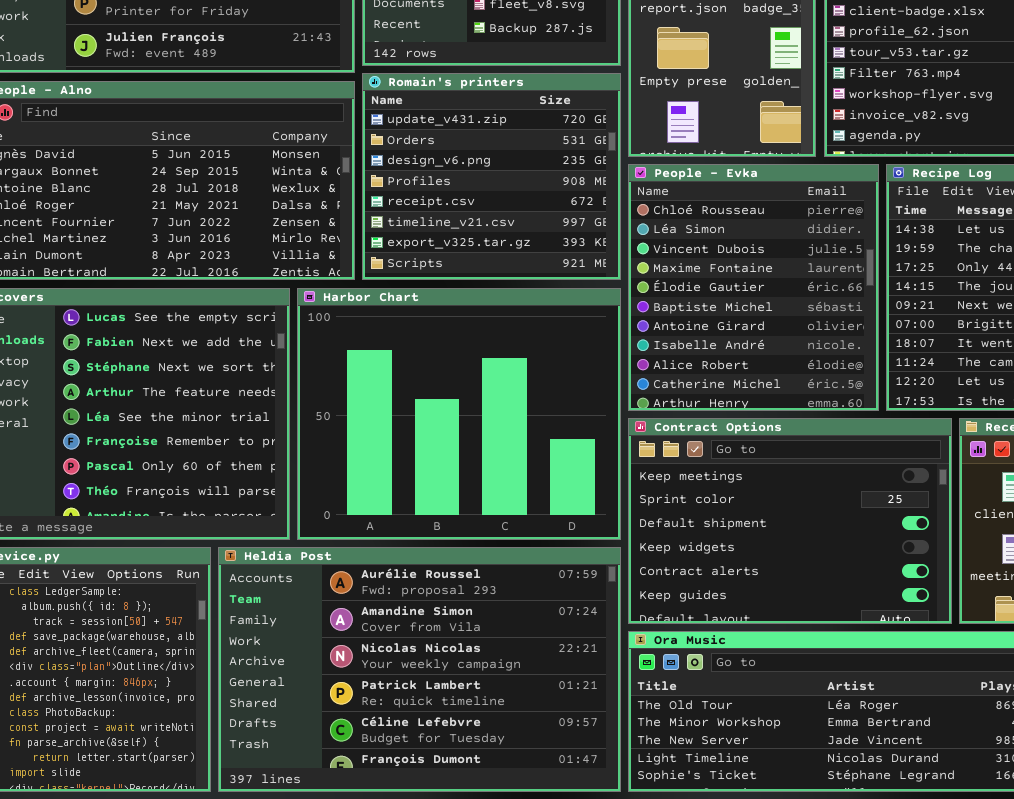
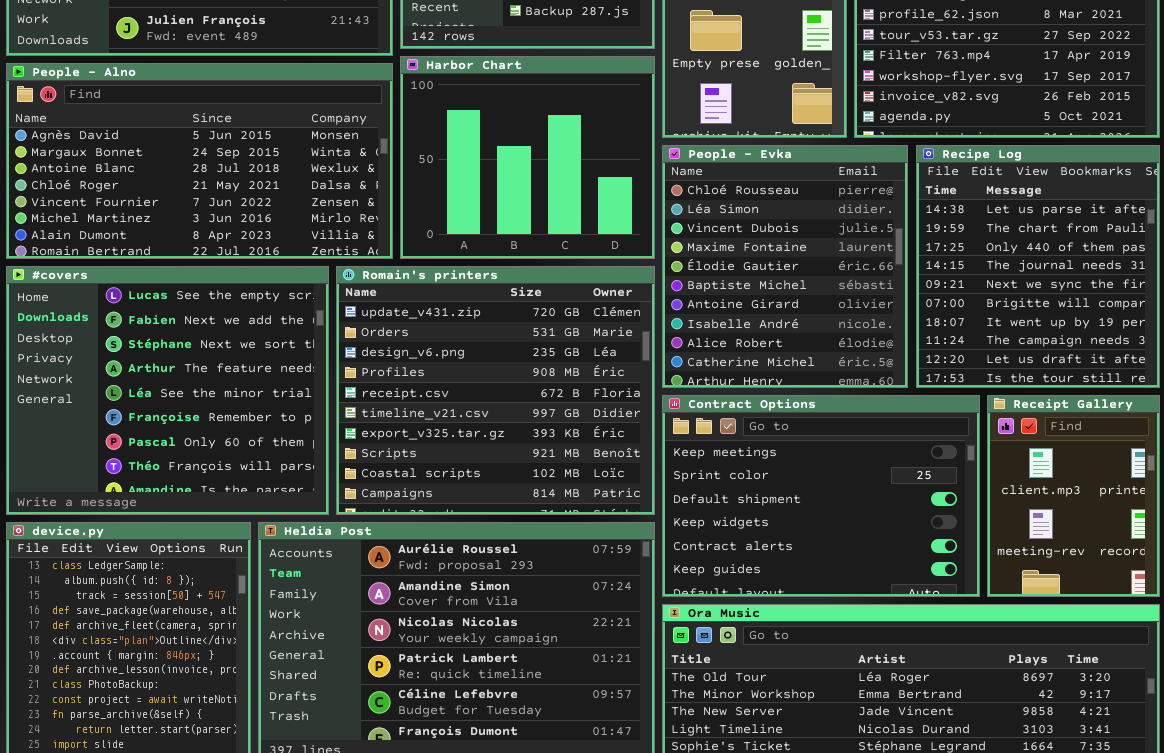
Romain's printers: [362,73,621,280] -> [336,266,655,515], moved, resized
Harbor Chart: [297,288,621,540] -> [400,56,655,259], moved, resized

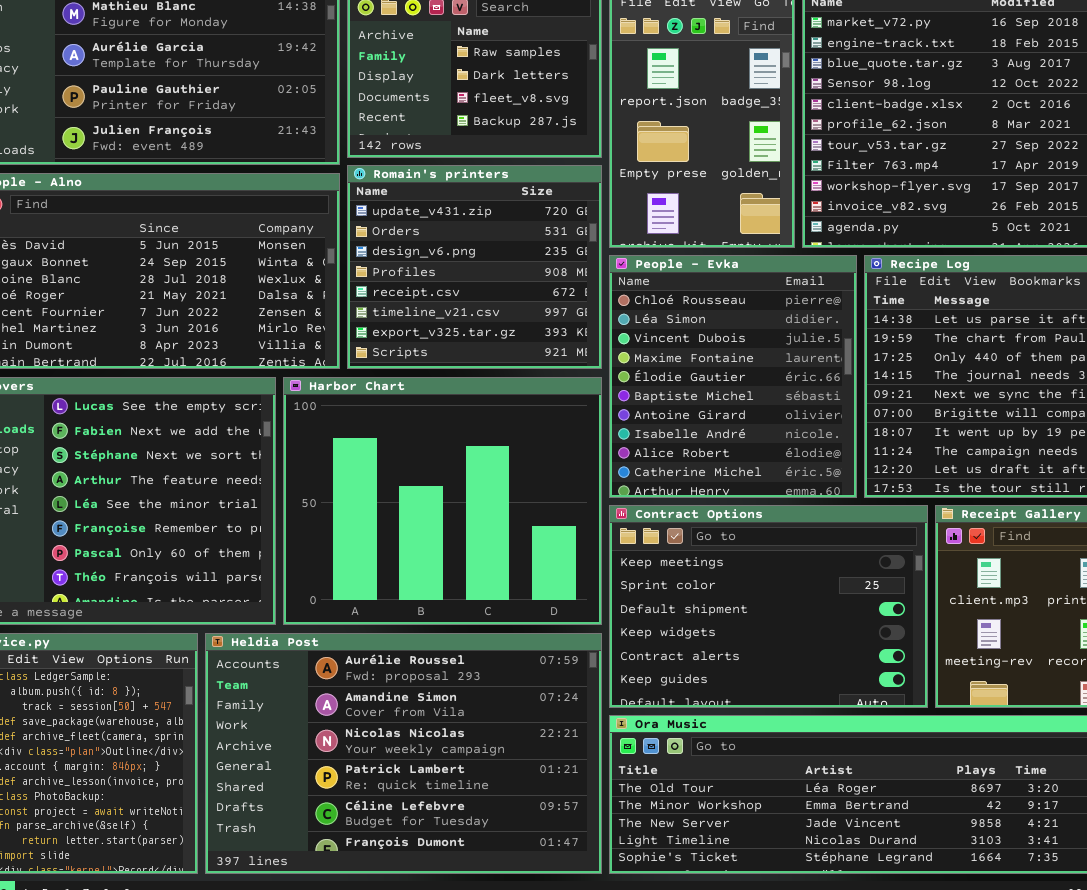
Harbor Chart: [400,56,655,259] -> [283,377,602,625], moved, resized
Romain's printers: [336,266,655,515] -> [347,165,602,369], moved, resized

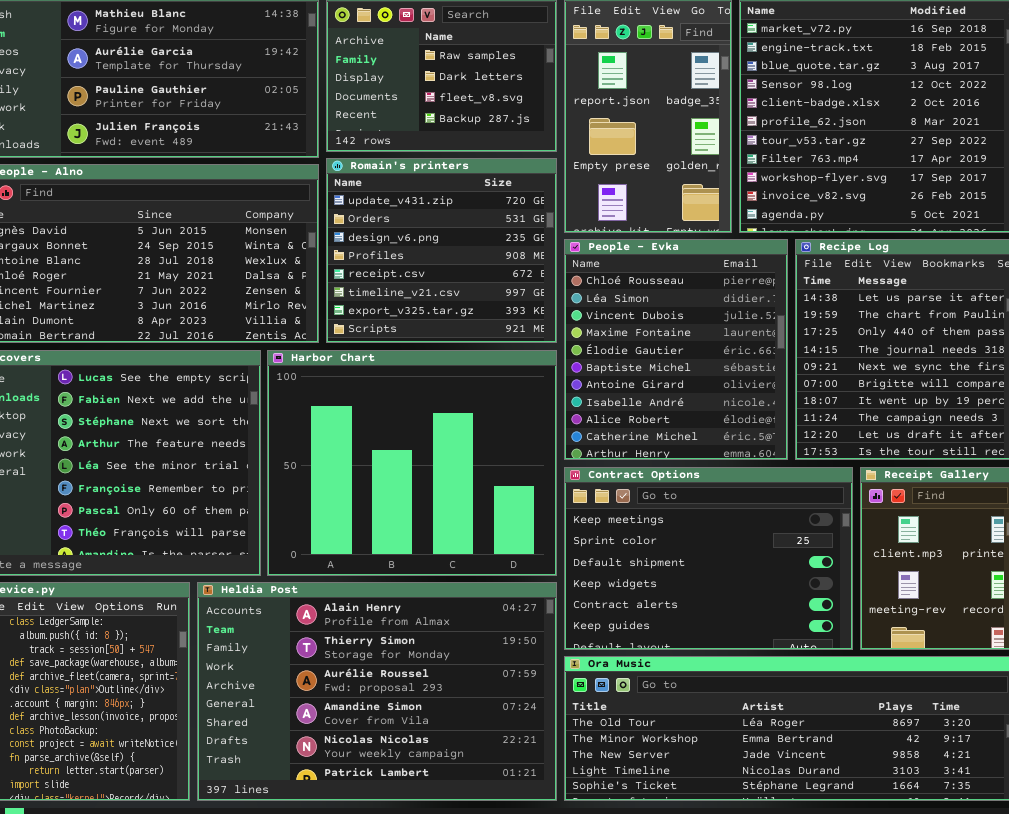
Heldia Post: [205,633,602,874] -> [197,582,557,801], scrolled up 2 rows

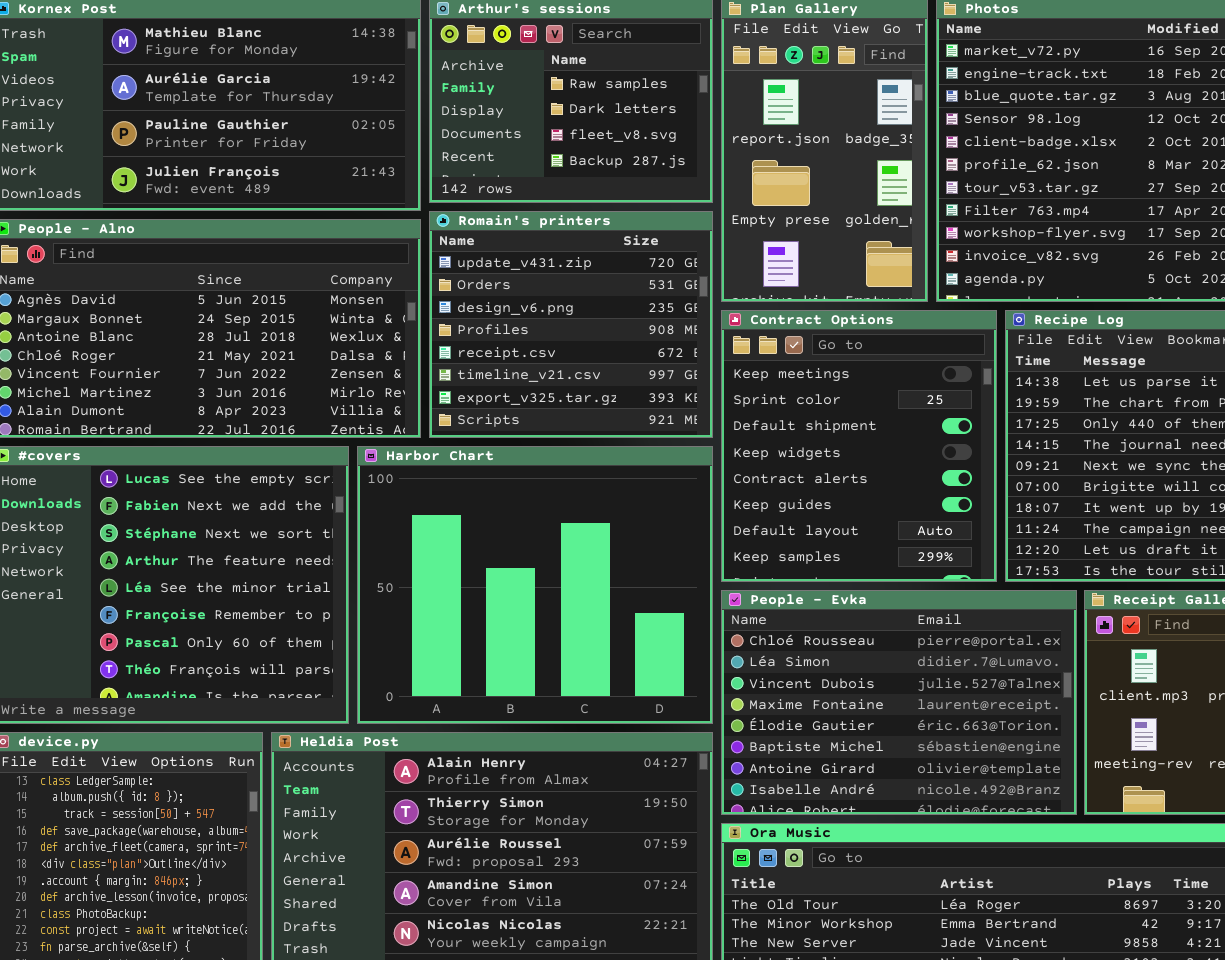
People - Evka: [564,239,788,460] -> [721,590,1077,815], moved, resized
Contract Options: [564,467,853,650] -> [721,310,997,582], moved, resized

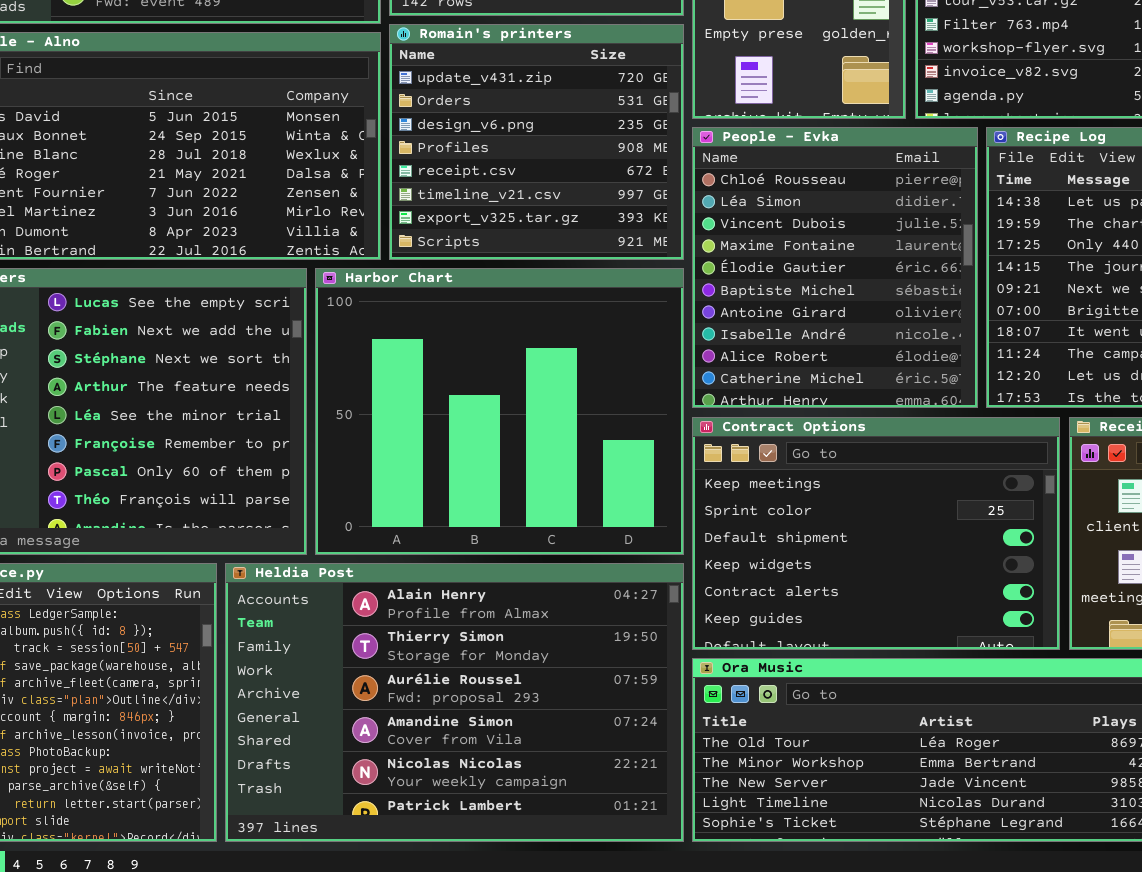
Contract Options: [721,310,997,582] -> [692,417,1060,650], moved, resized
People - Evka: [721,590,1077,815] -> [692,127,978,408], moved, resized

